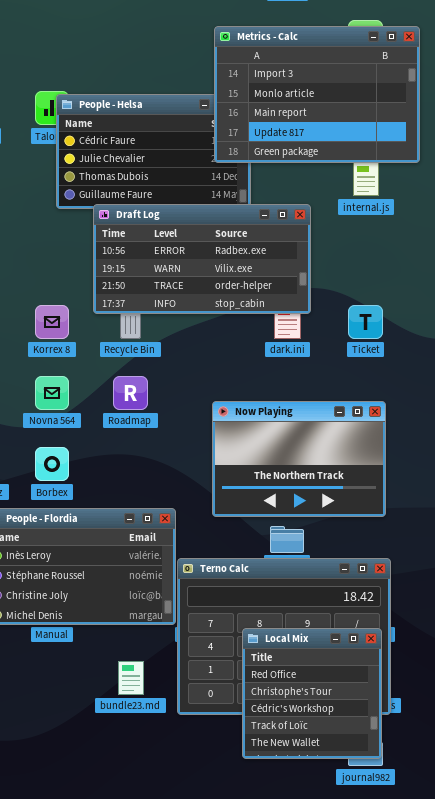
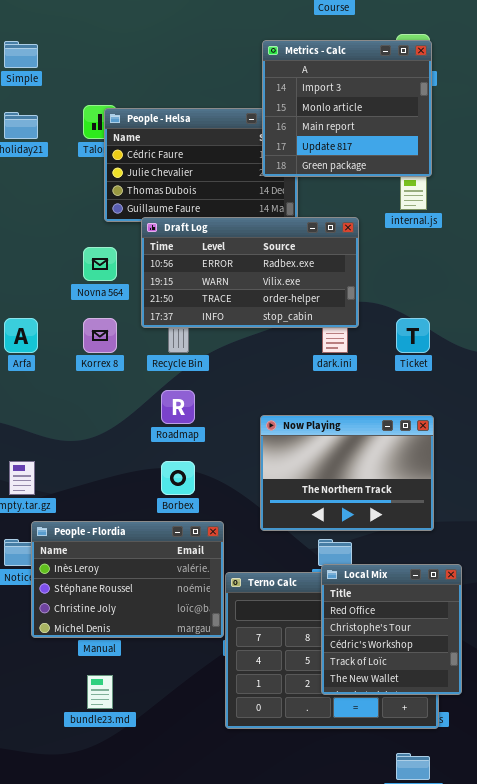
Metrics - Calc: [214,26,420,163] -> [262,40,432,177], resized
Novna 564: [35,376,69,410] -> [83,247,117,281], moved
Borbex: [35,447,69,481] -> [161,461,195,495], moved
Local Mix: [242,628,382,759] -> [321,564,462,695], moved
bundle23.md: [118,661,144,695] -> [87,675,113,709], moved

